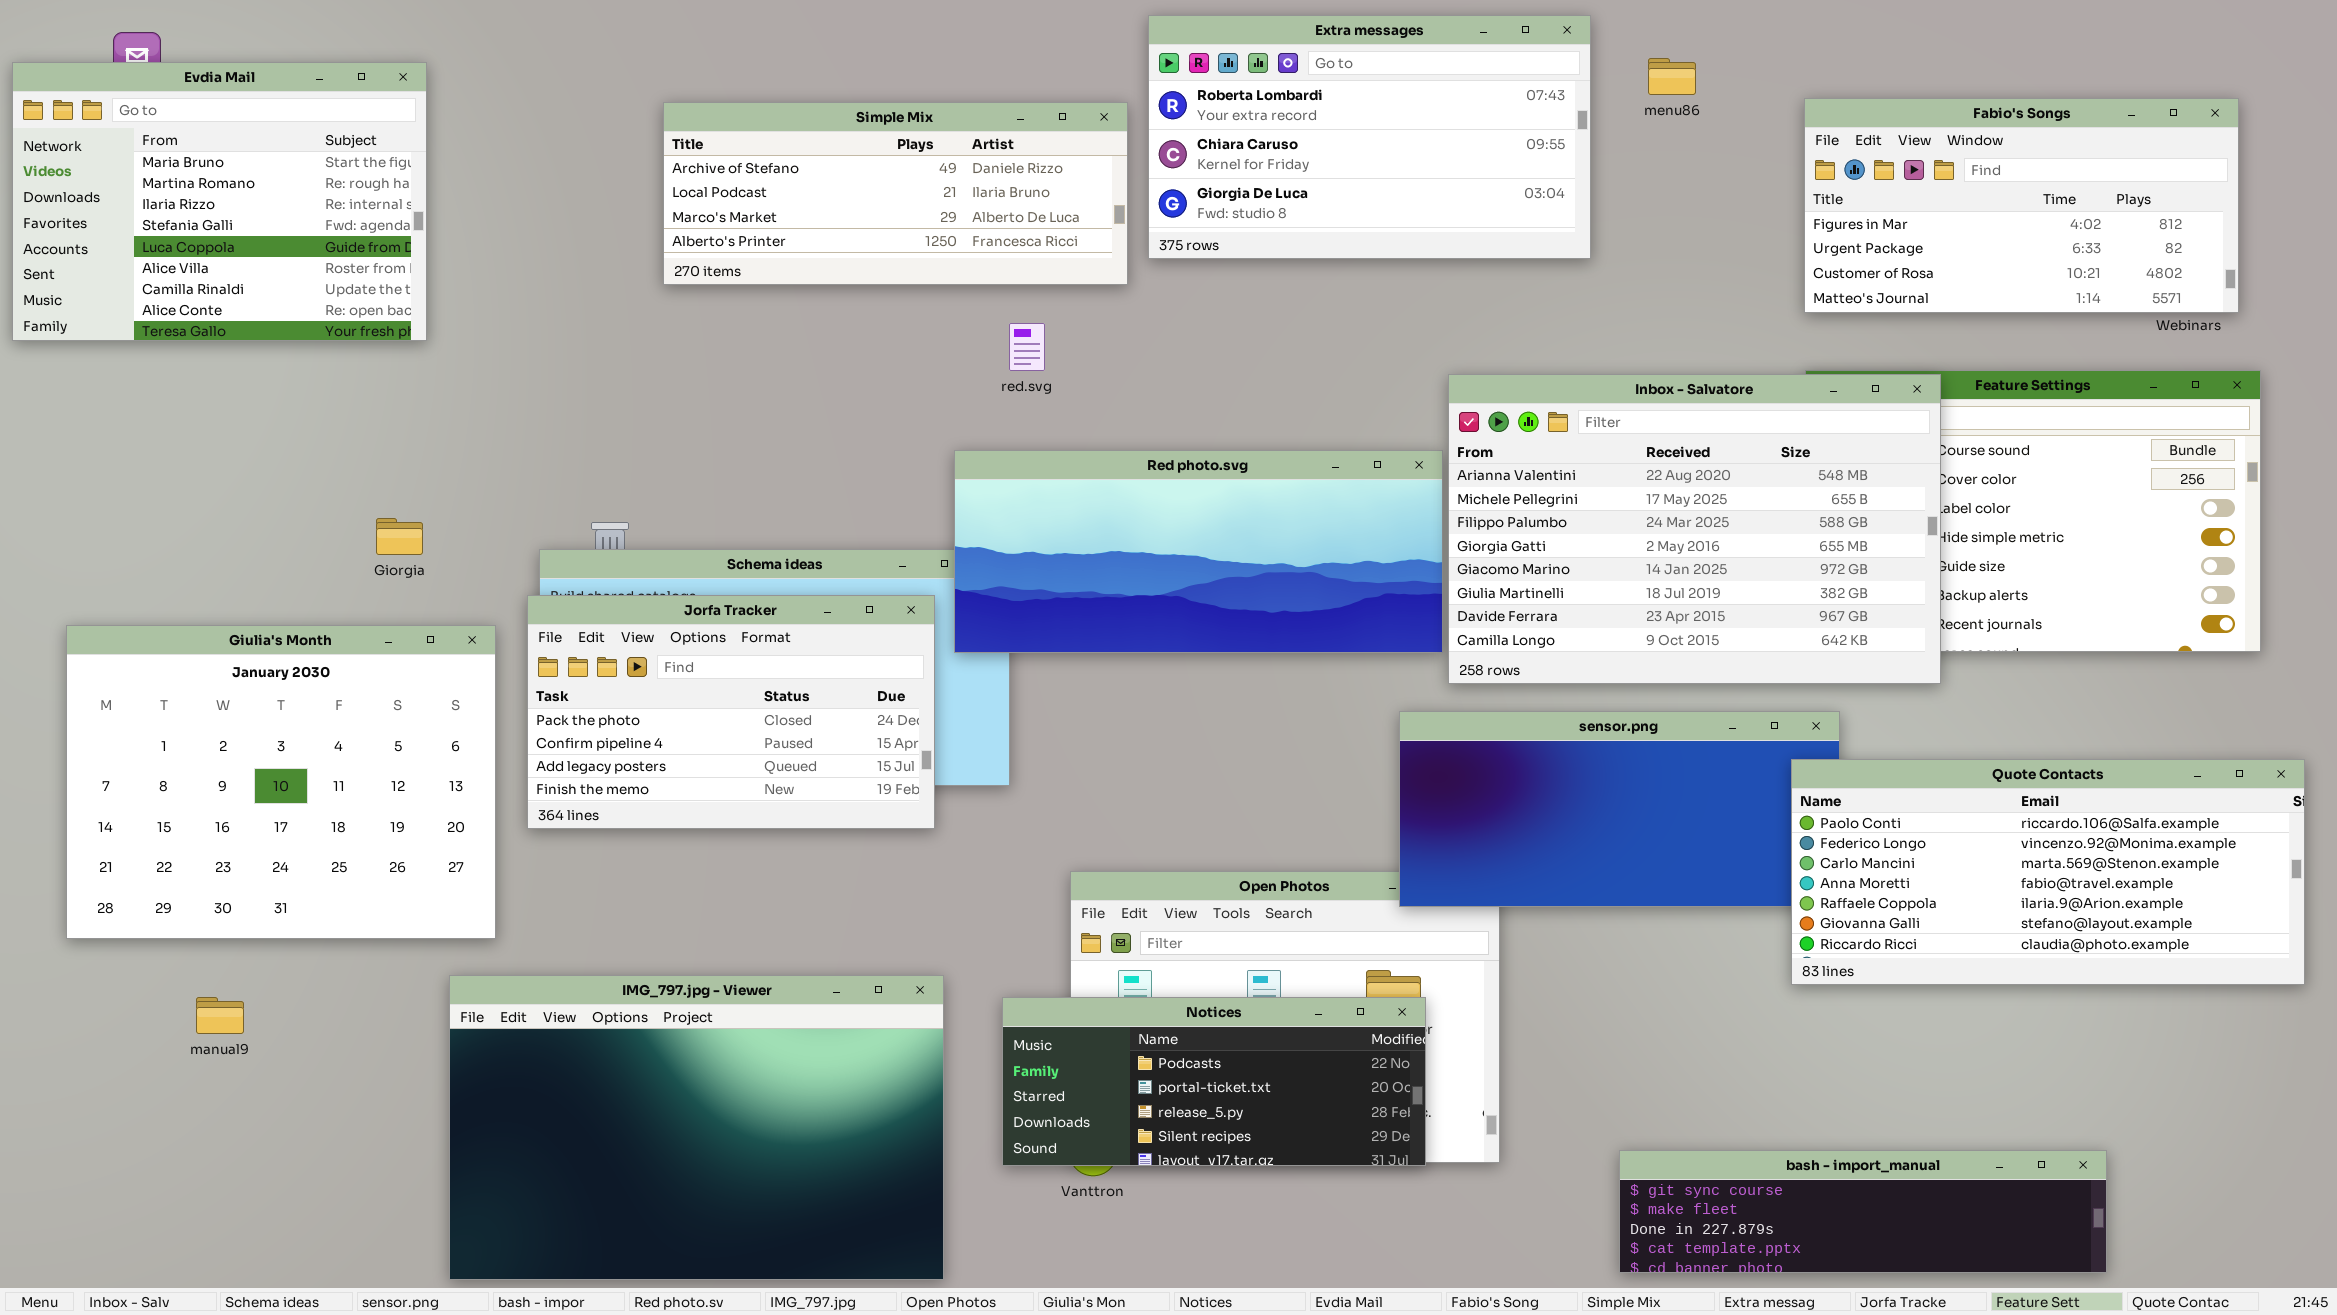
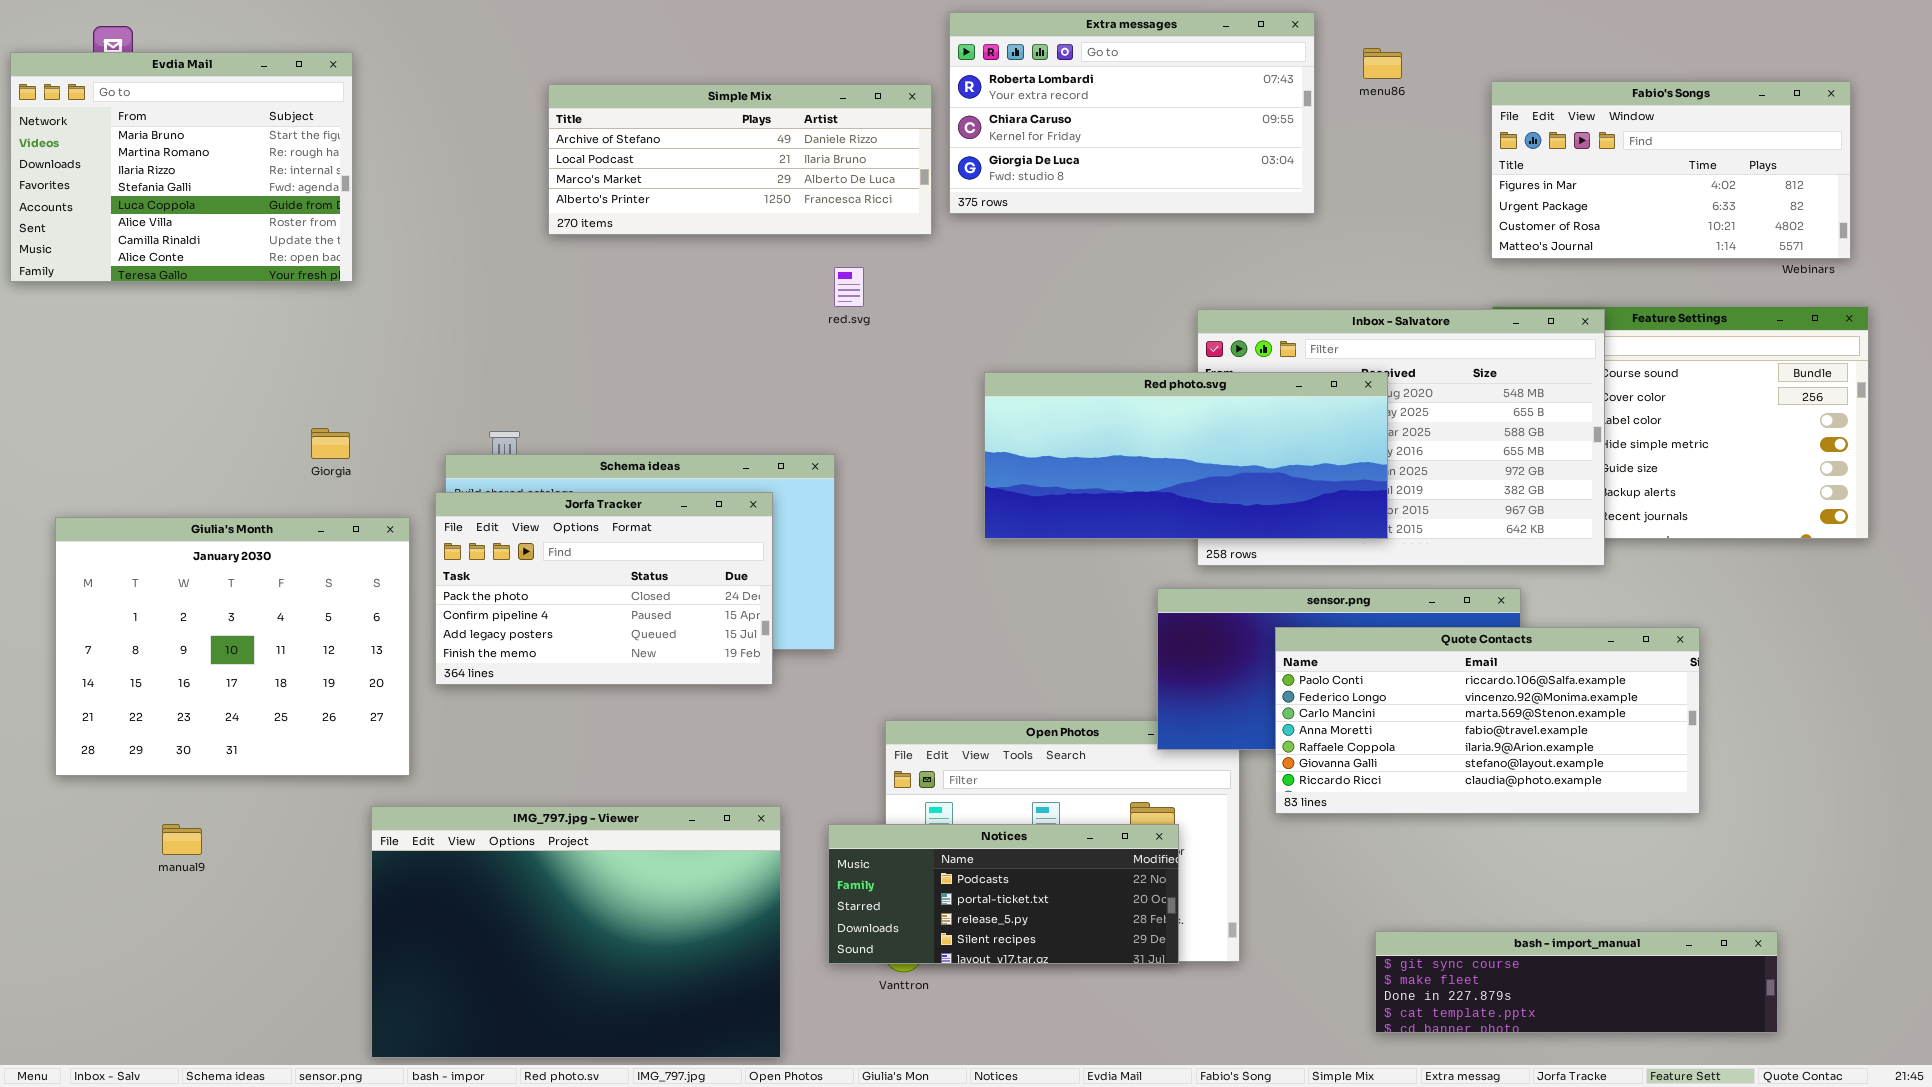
Red photo.svg: [954,450,1443,653] -> [984,372,1388,539], moved
Quote Contacts: [1791,759,2305,985] -> [1275,627,1700,814], moved
bash - import_manual: [1619,1150,2107,1273] -> [1375,931,1778,1033], moved

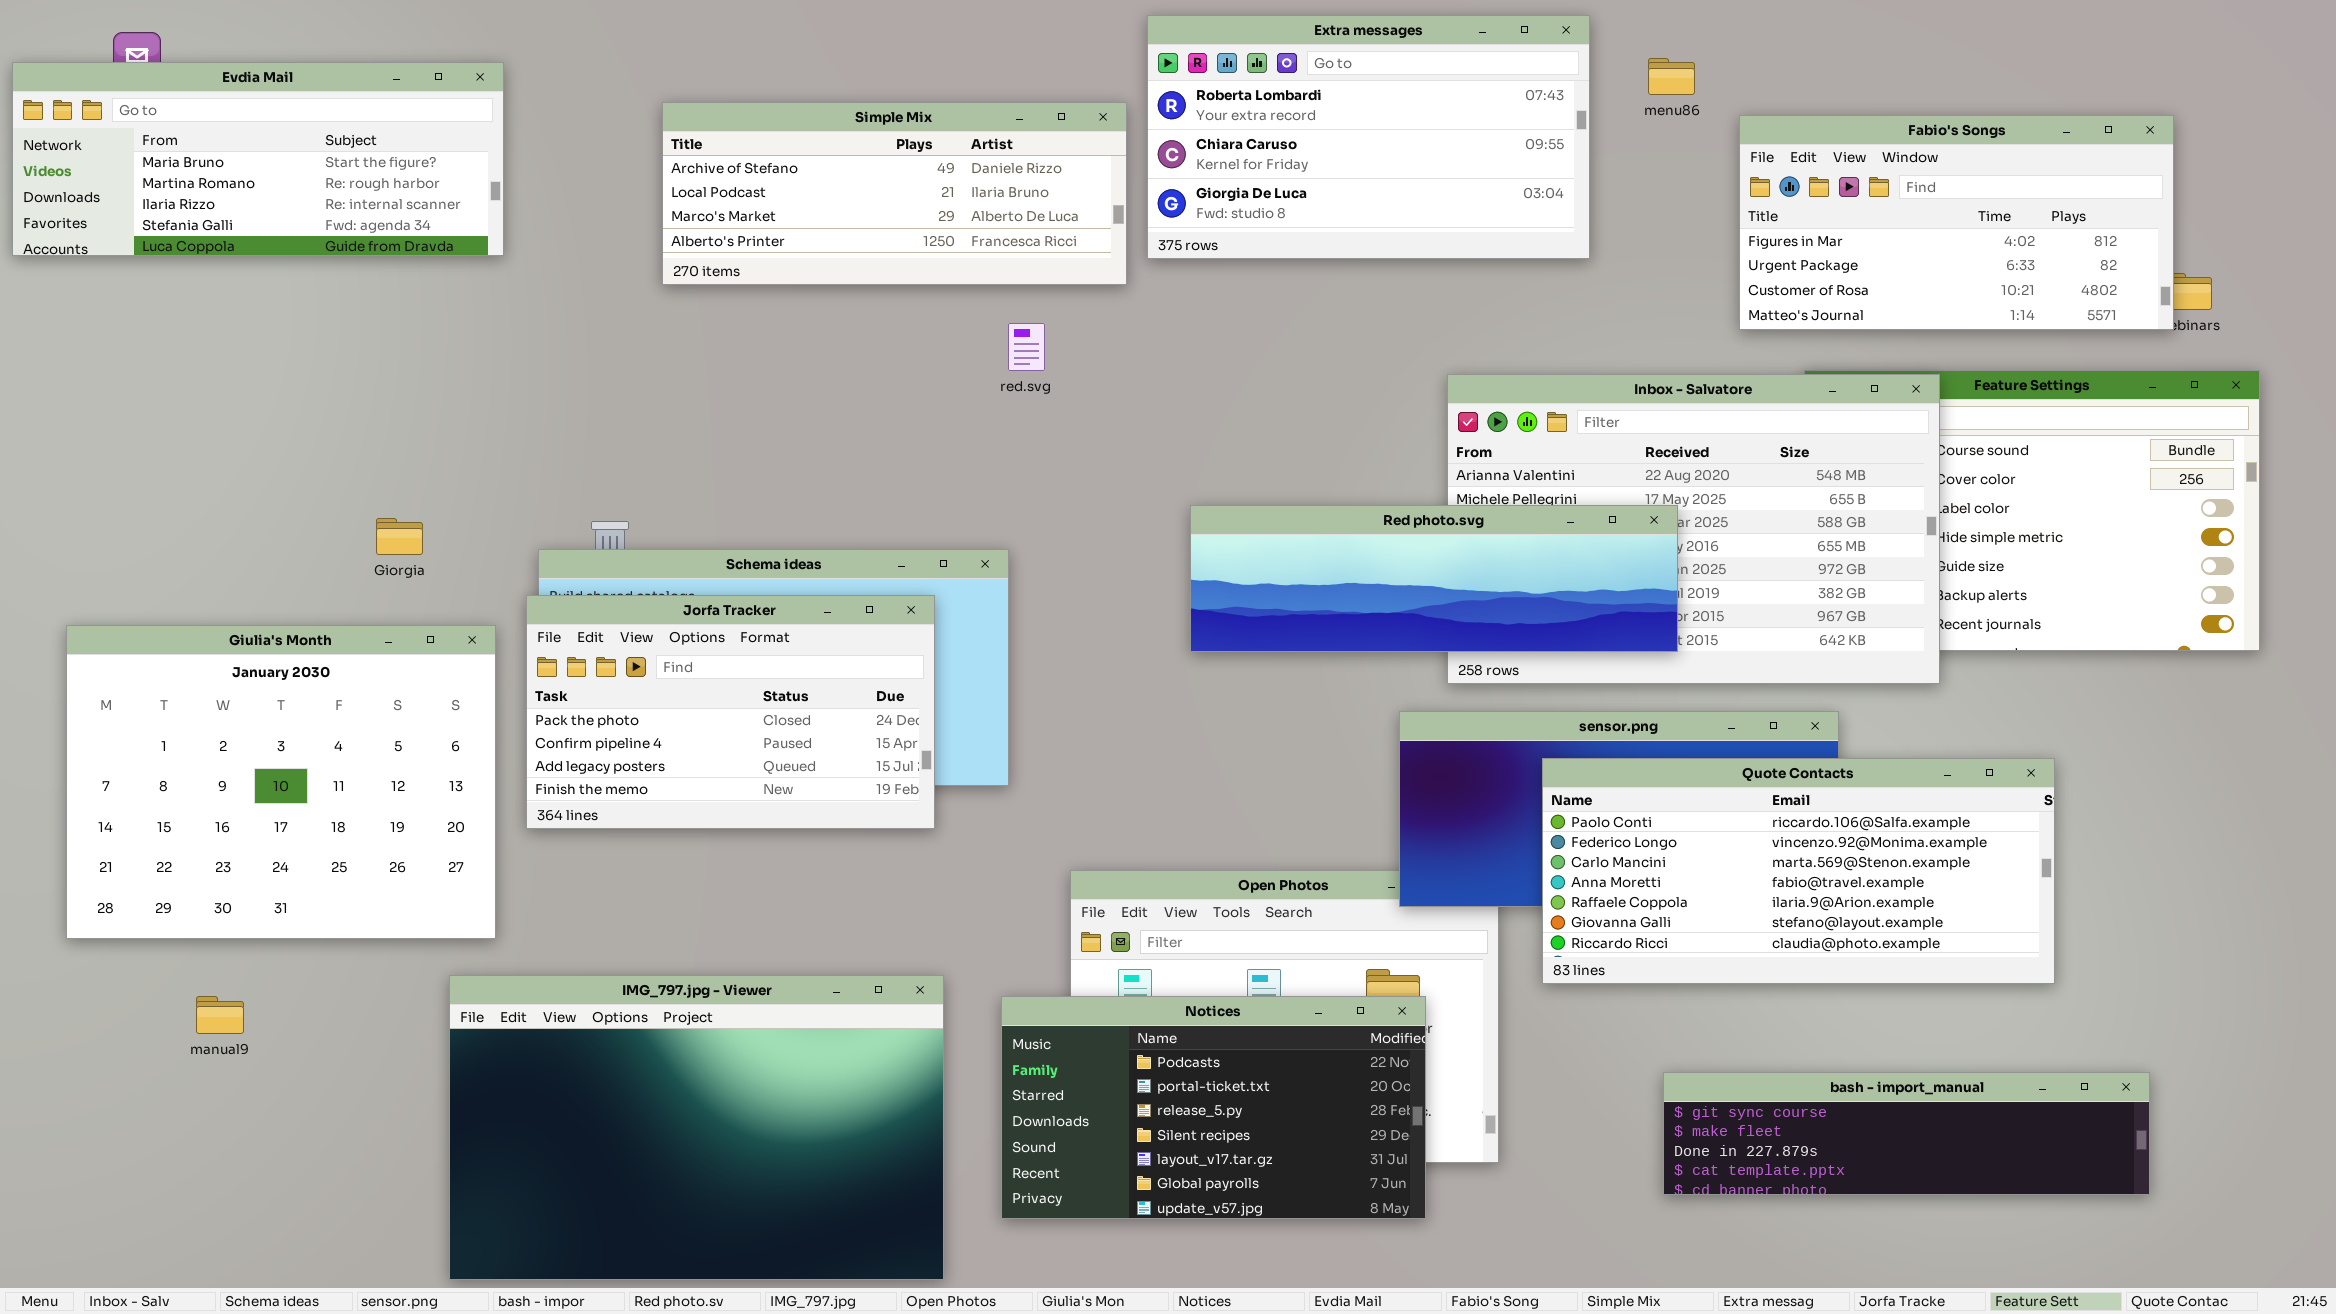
Evdia Mail: [10,52,353,282] -> [12,62,504,256], resized
Fabio's Songs: [1491,81,1851,259] -> [1739,115,2174,330], moved
Red photo.svg: [984,372,1388,539] -> [1190,505,1678,652], resized
Notices: [828,824,1179,964] -> [1001,996,1426,1219], resized
bash - import_manual: [1375,931,1778,1033] -> [1663,1072,2150,1195], moved

